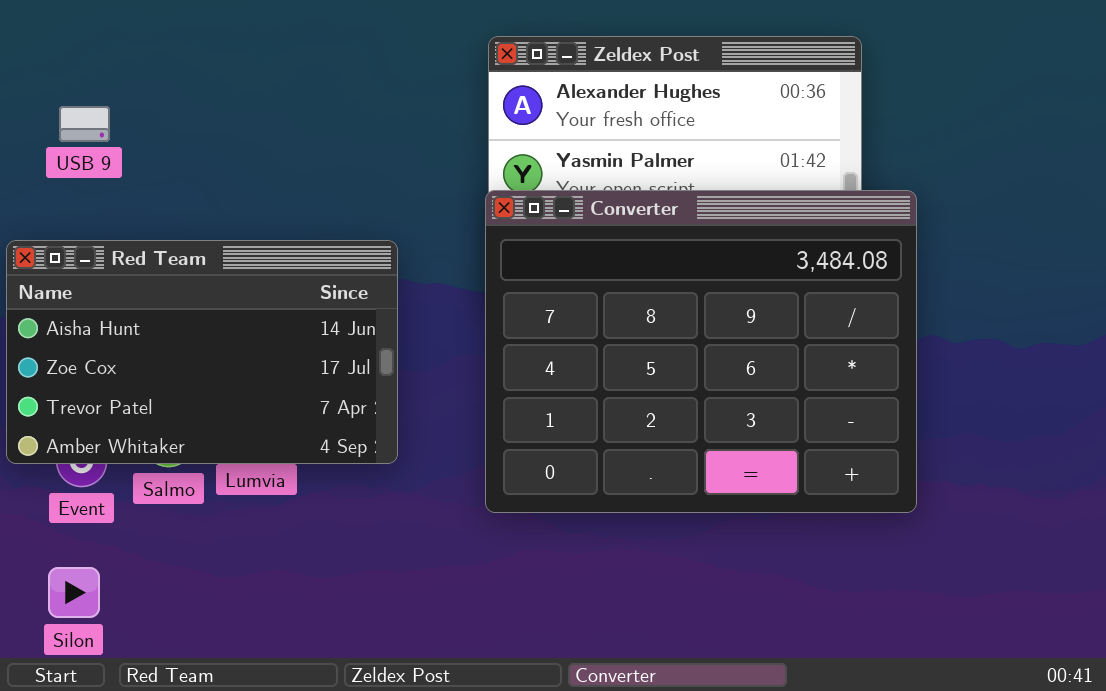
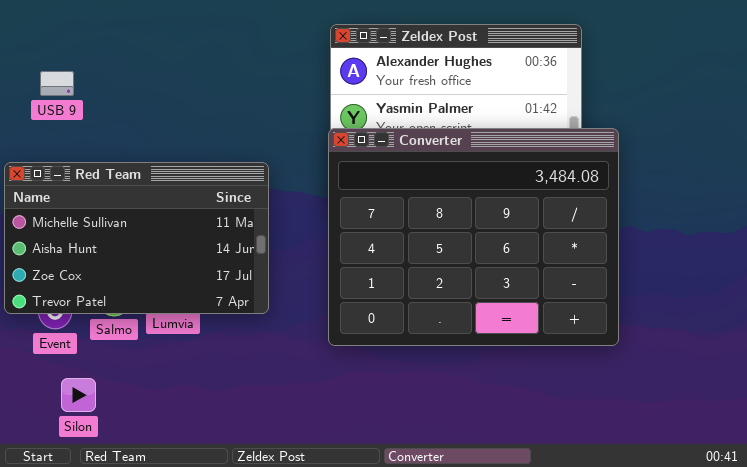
Red Team: [6,240,398,464] -> [4,162,269,314], scrolled up 1 row
Silon: [48,567,100,618] -> [61,378,96,412], moved

